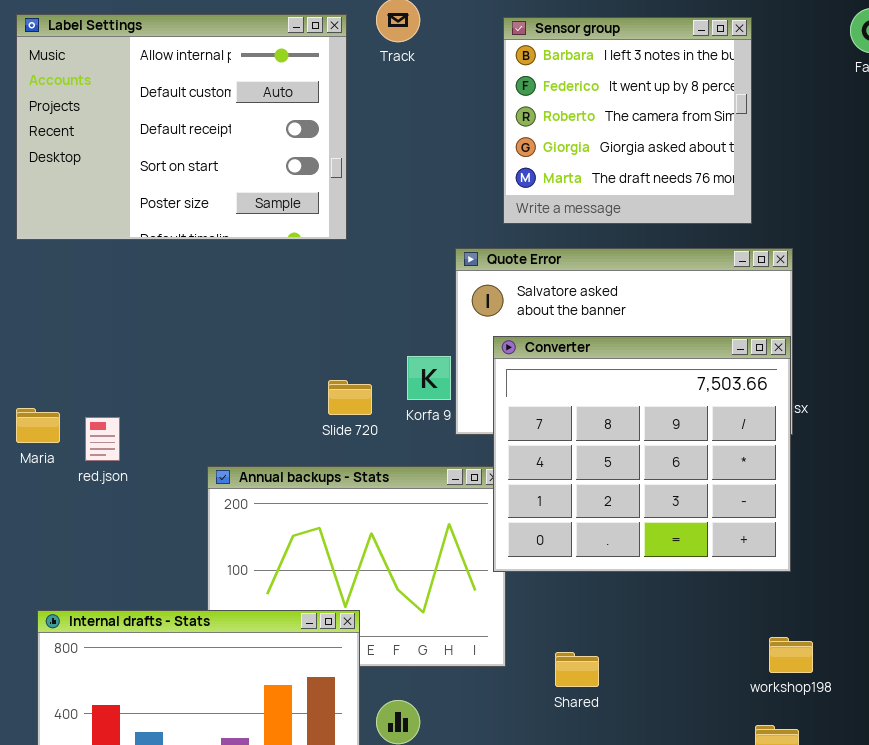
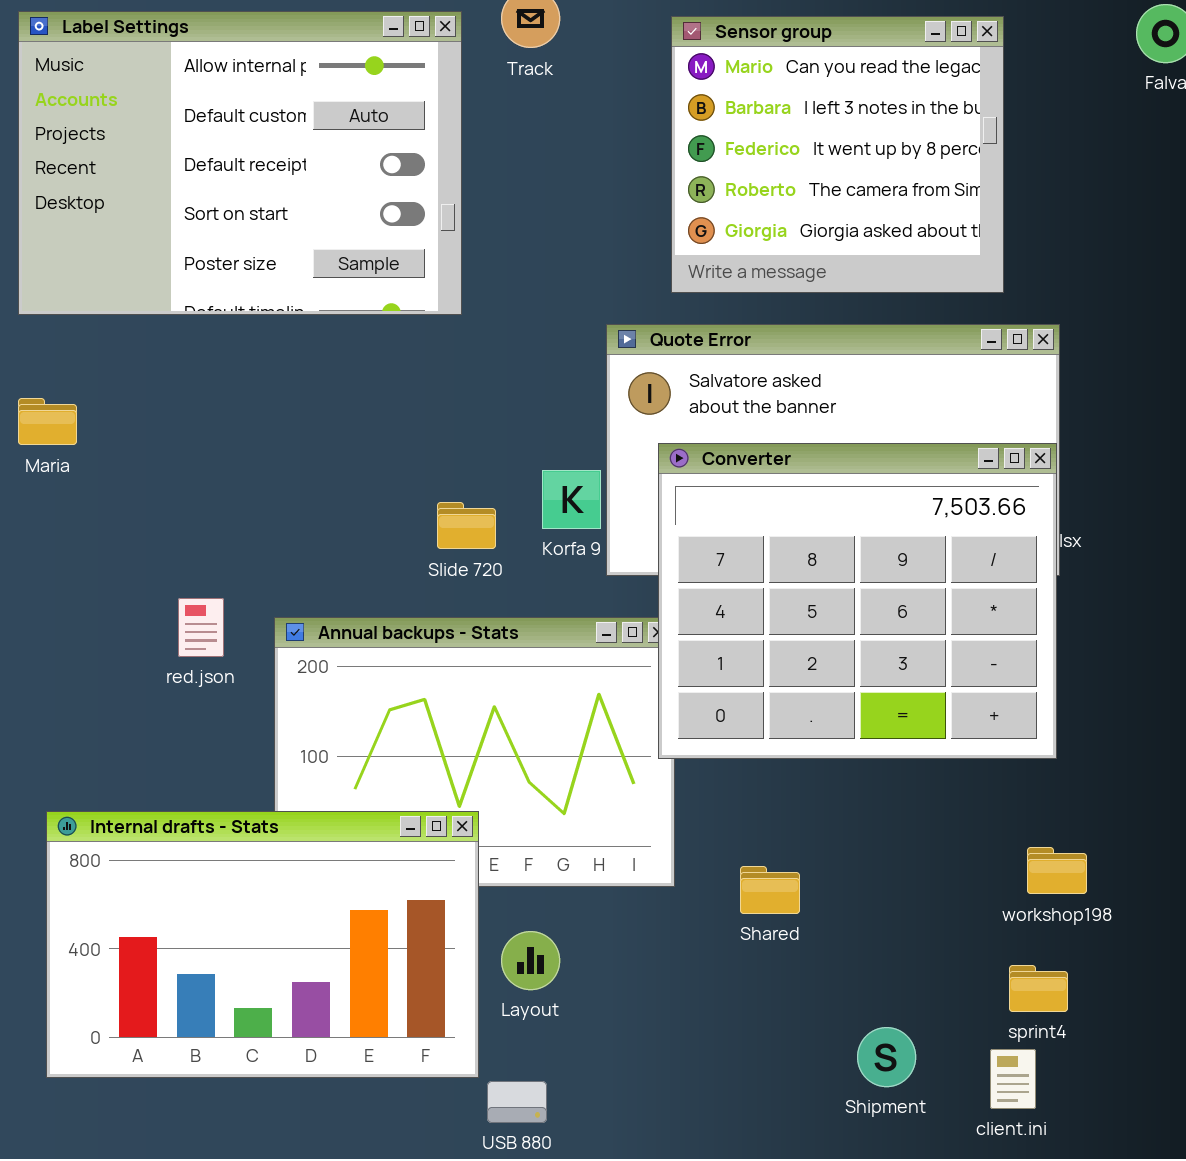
Sensor group: [503,17,752,224] -> [671,16,1004,293], scrolled up 1 row
Maria: [16,408,60,443] -> [18,398,77,445], moved
red.json: [85,417,120,461] -> [178,598,224,657], moved

